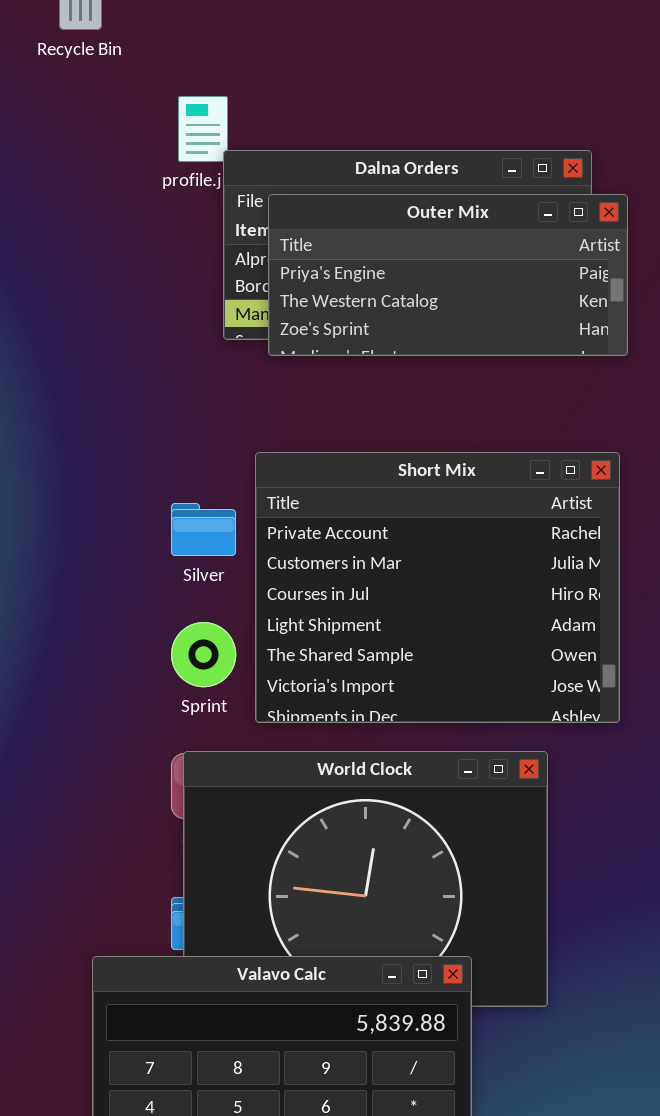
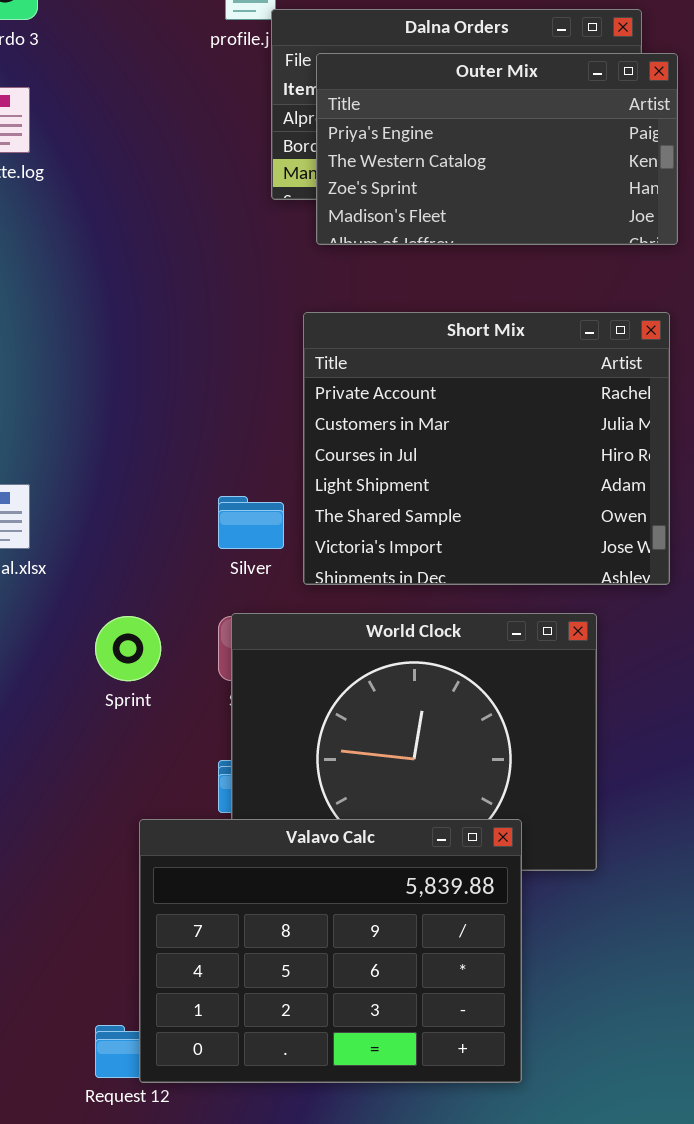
Outer Mix: [268,194,628,356] -> [316,53,678,245], resized
Silver: [171,503,236,556] -> [218,496,284,549], moved
Sprint: [171,622,236,687] -> [95,616,161,681], moved

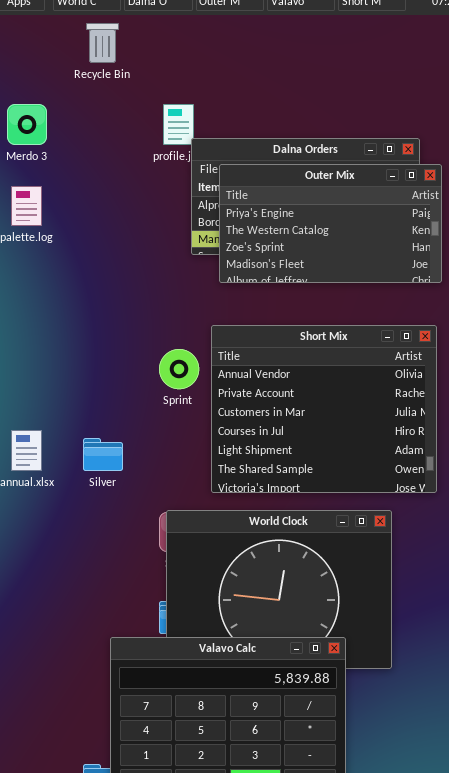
Short Mix: [303,312,670,585] -> [211,325,437,493], scrolled up 1 row
Silver: [218,496,284,549] -> [83,438,123,471], moved
Sprint: [95,616,161,681] -> [159,349,199,389], moved

